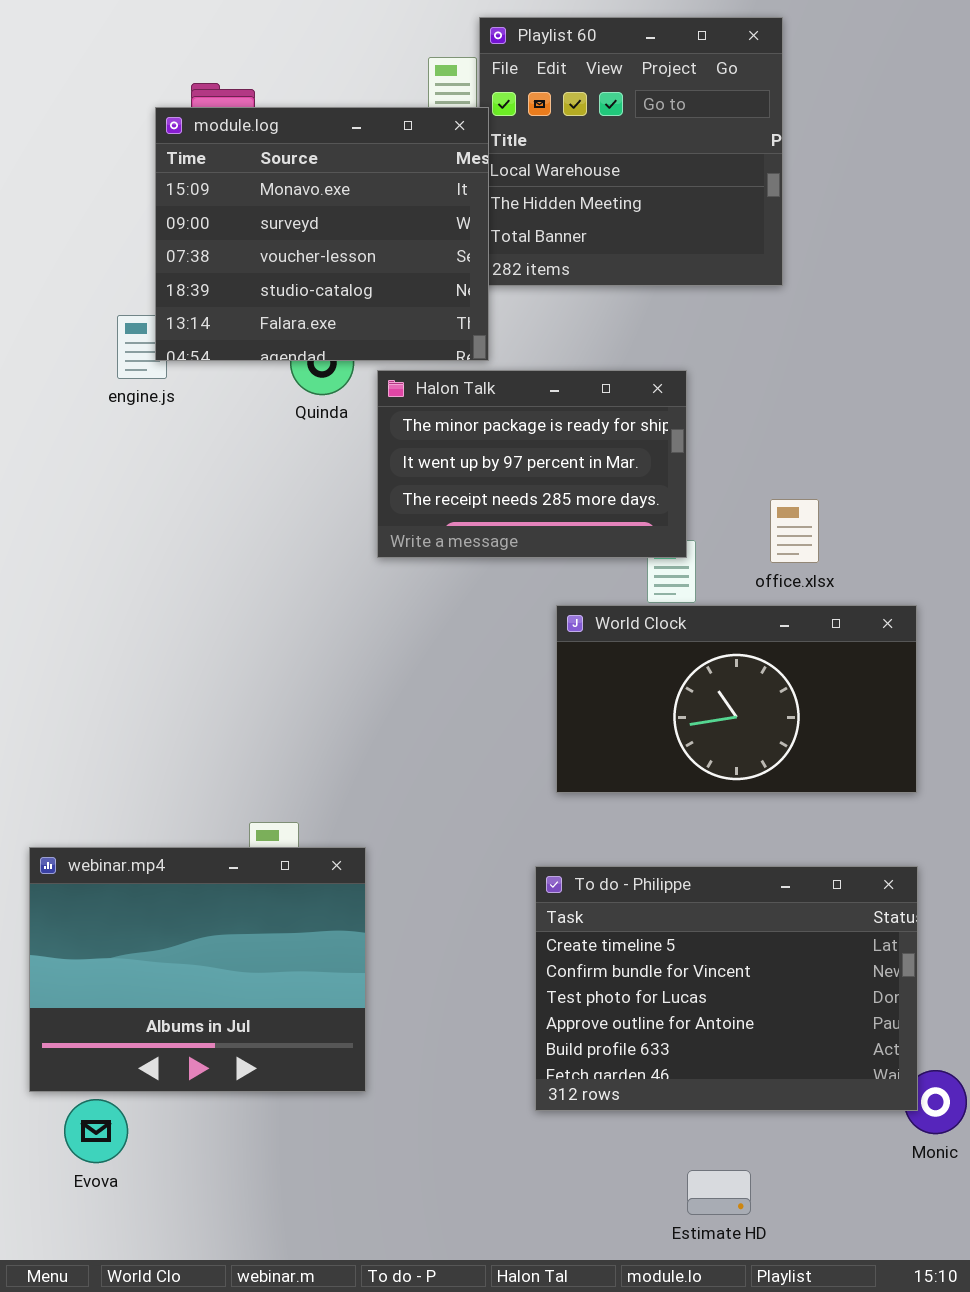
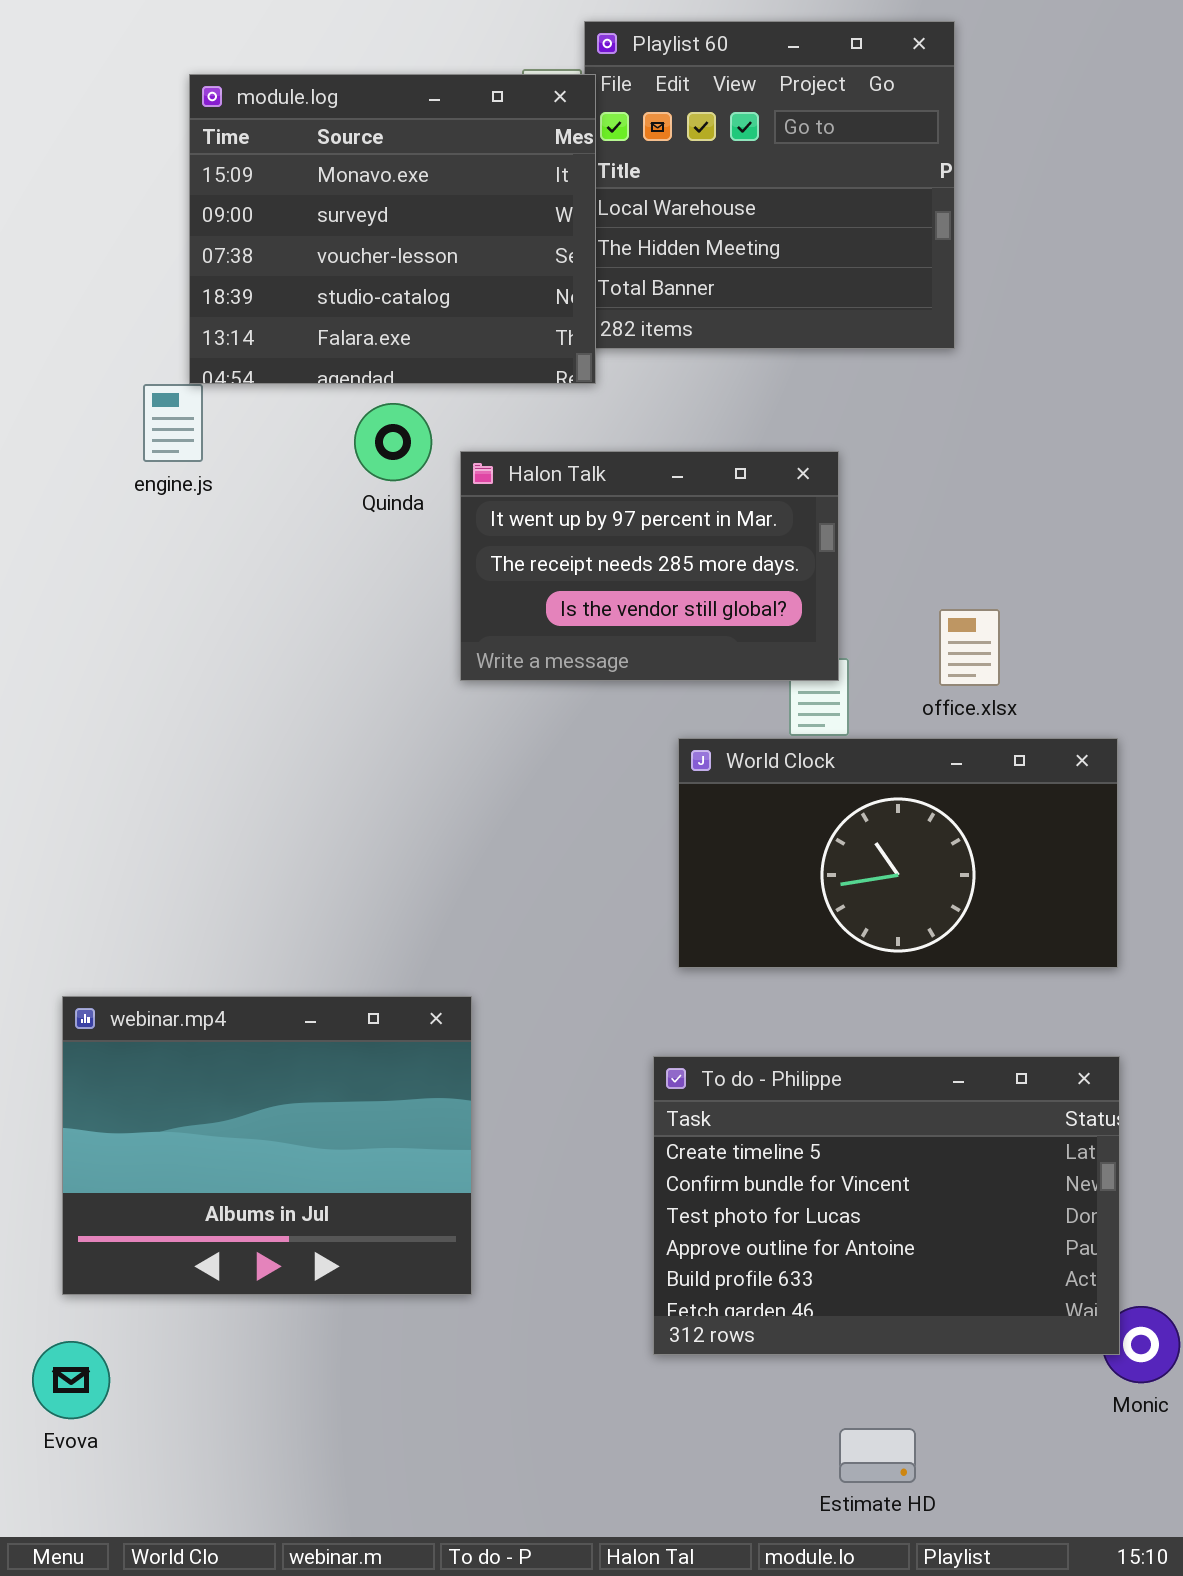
module.log: [155,107,489,361] -> [189,74,596,384], moved
Halon Talk: [377,370,687,558] -> [460,451,839,681], scrolled down 1 row
webinar.mp4: [29,847,366,1092] -> [62,996,472,1295], moved
Evova: [64,1099,128,1163] -> [32,1341,110,1419], moved

